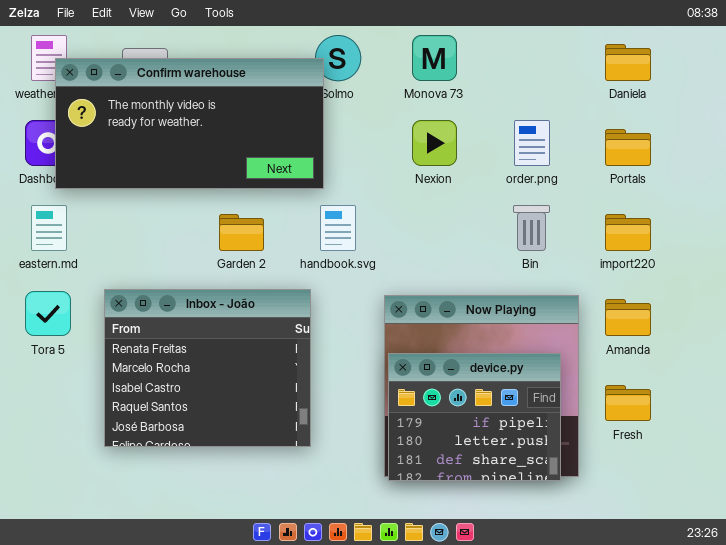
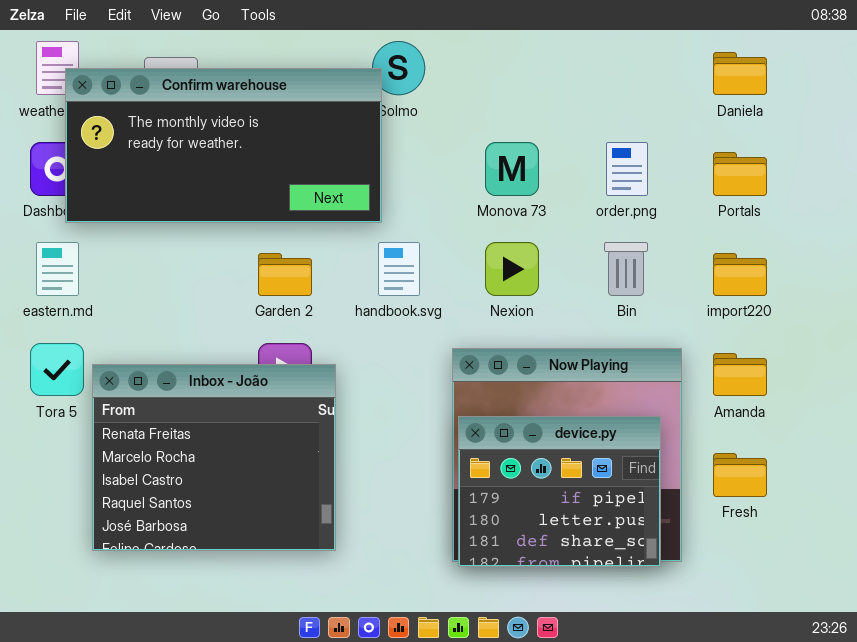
Monova 73: [412,35,457,81] -> [485,142,539,196], moved
Nexion: [412,120,457,166] -> [485,242,539,296], moved
Inbox - João: [104,289,311,447] -> [92,364,336,551], moved

